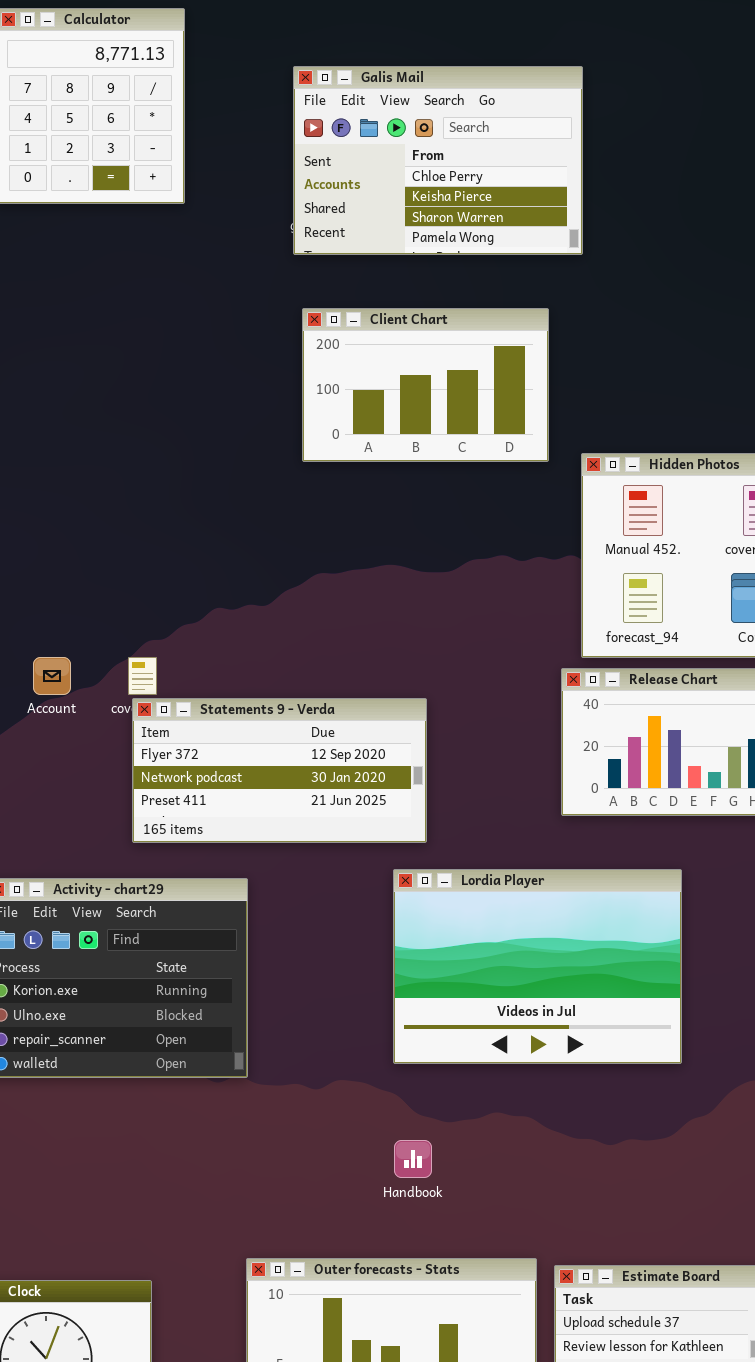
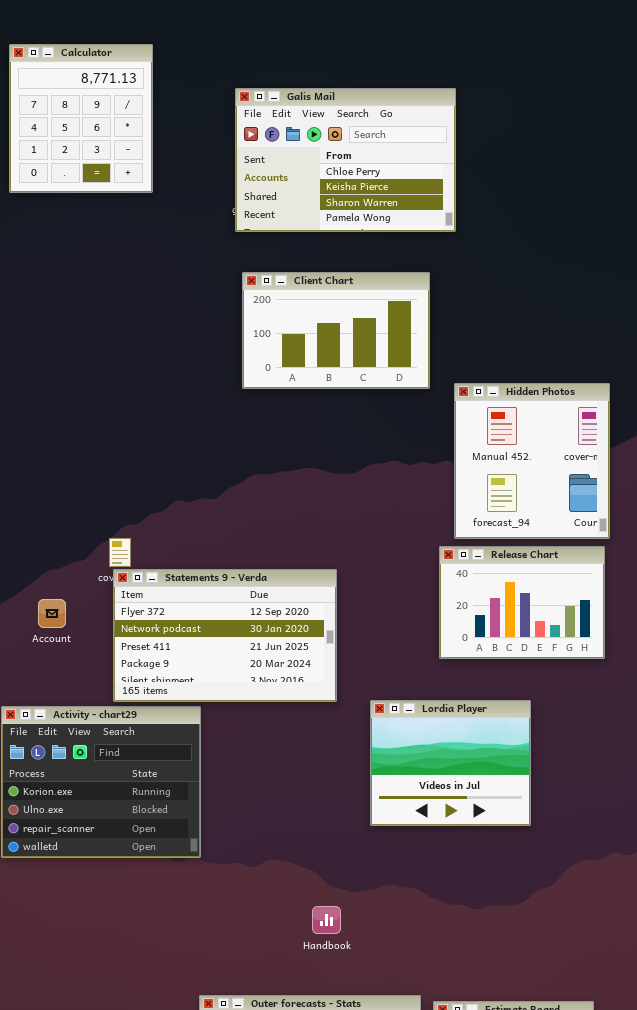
Account: [33,657,71,695] -> [38,599,66,628], moved
Statements 9 - Verda: [132,698,427,843] -> [113,569,337,702], resized
Lordia Player: [393,869,682,1064] -> [370,700,531,826], resized

